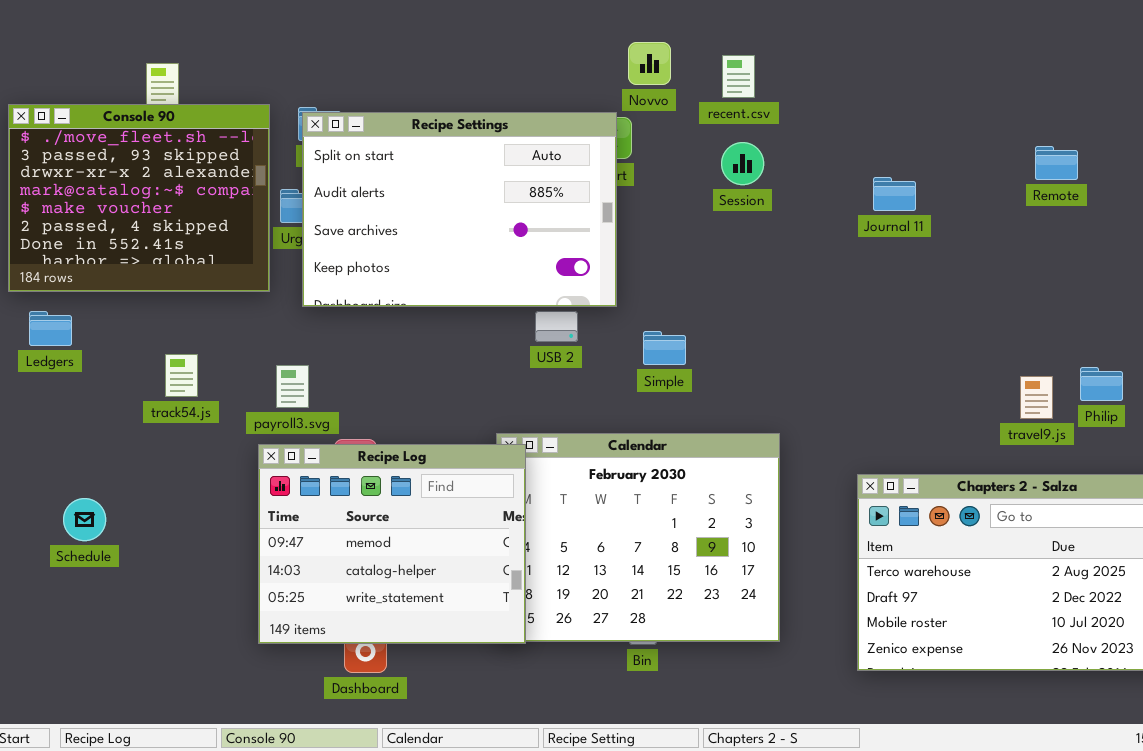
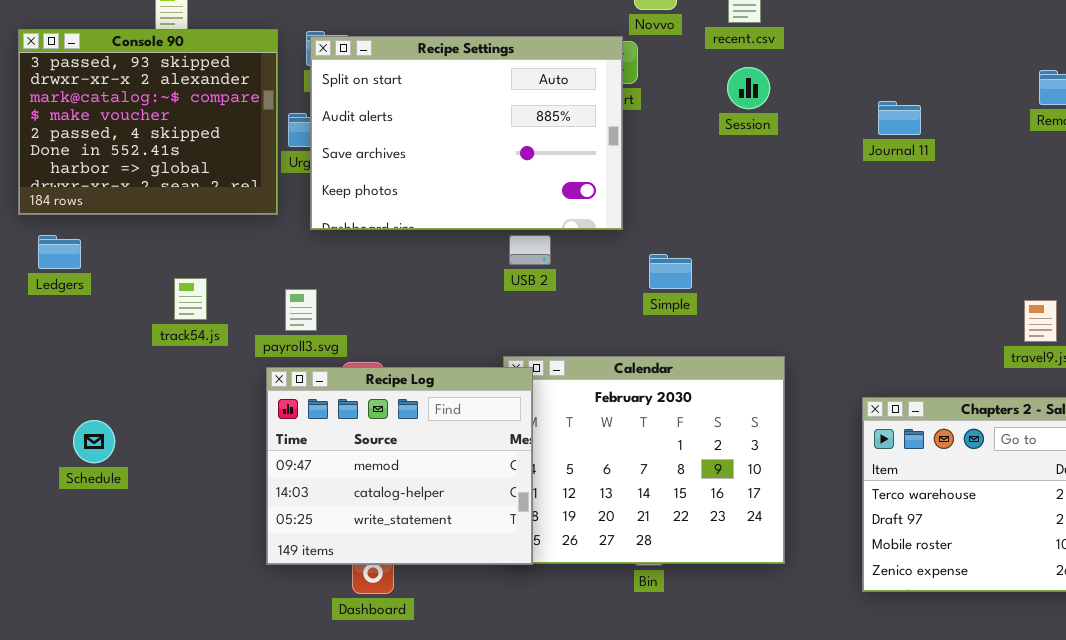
Console 90: [8,104,270,292] -> [18,29,278,215], scrolled down 1 row
USB 2: [535,311,578,342] -> [509,235,551,265], moved

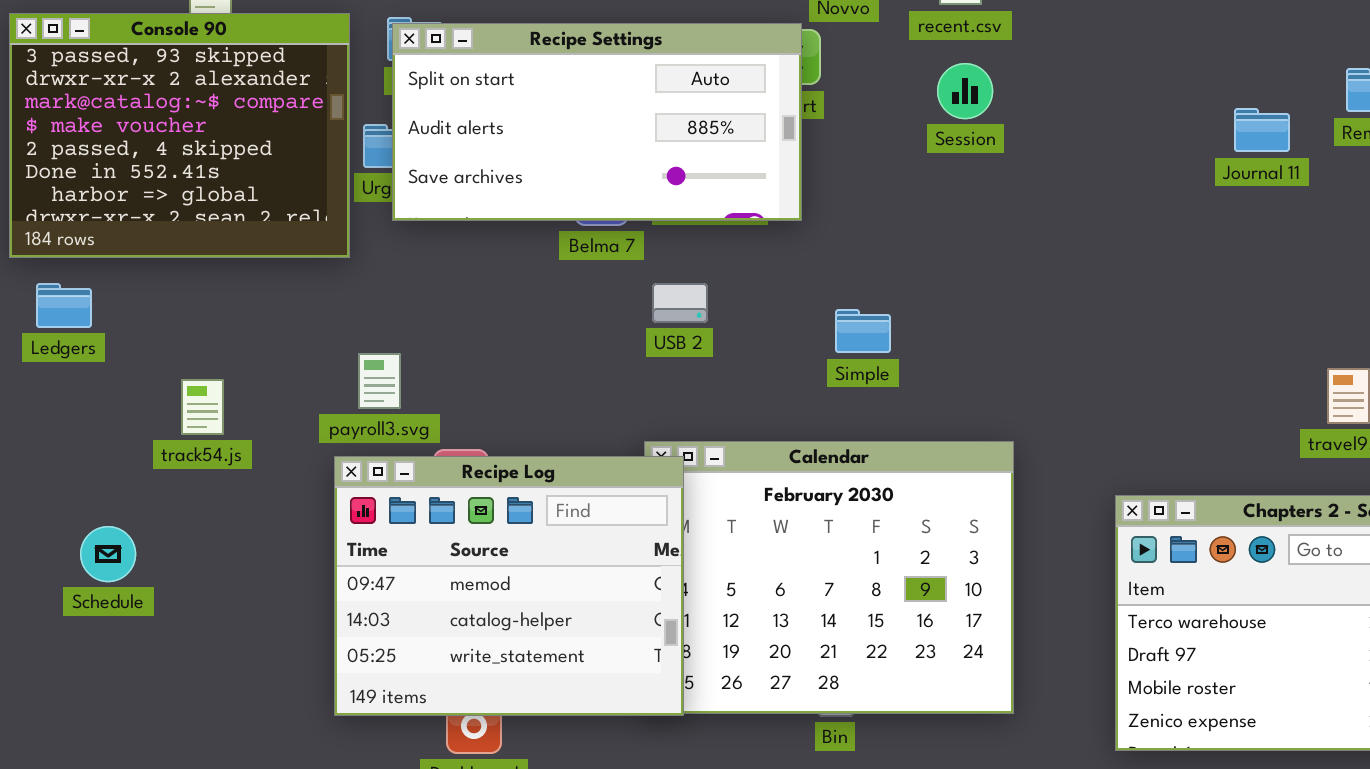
Recipe Settings: [310,36,623,230] -> [392,23,802,221], resized
Journal 11: [878,101,921,135] -> [1234,108,1290,152], moved
track54.js: [174,278,207,320] -> [181,379,224,435], moved

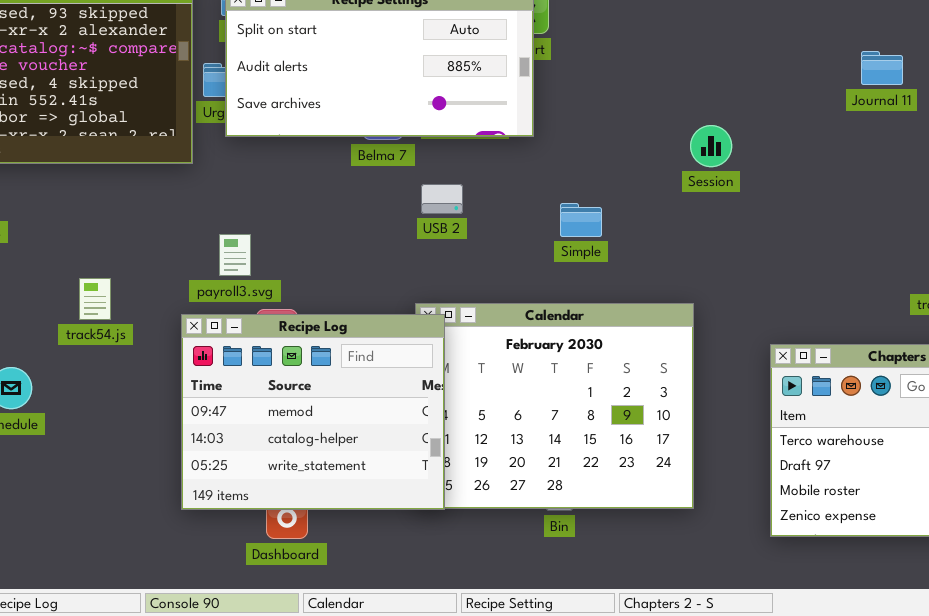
Session: [937,63,993,119] -> [690,125,732,167], moved
payroll3.svg: [358,353,401,409] -> [219,234,251,276], moved
track54.js: [181,379,224,435] -> [79,278,111,320], moved

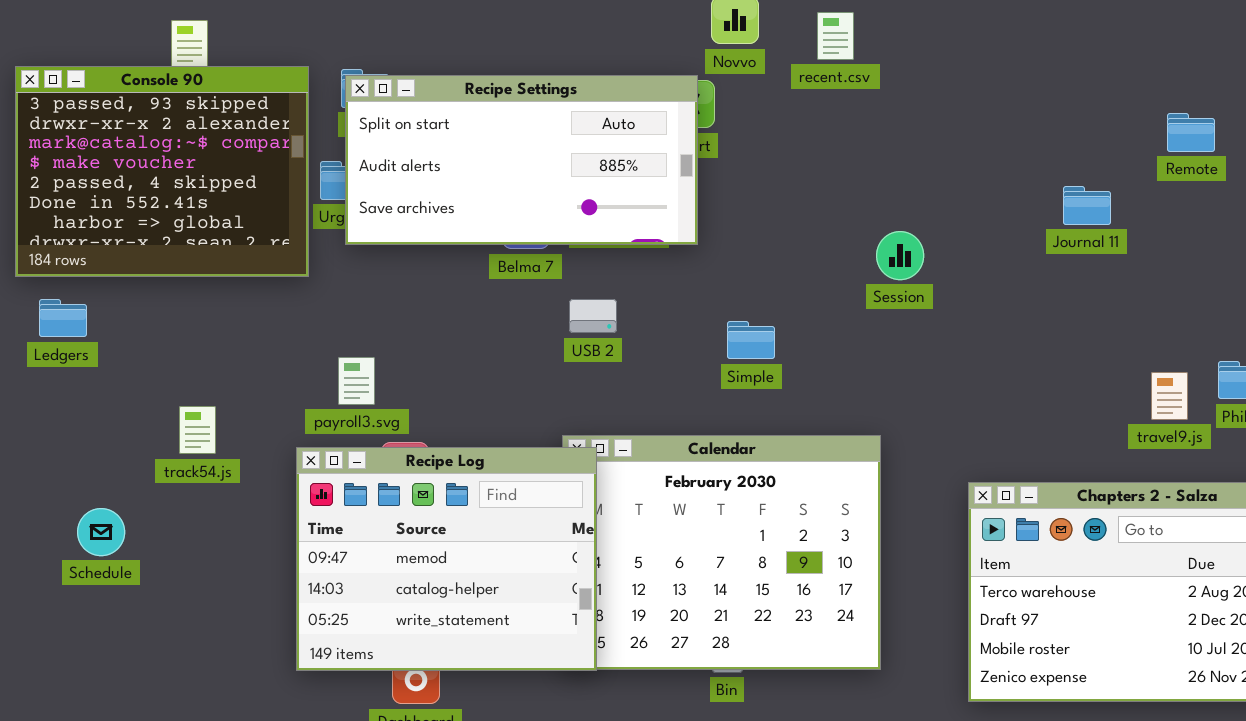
Journal 11: [861,51,903,85] -> [1063,186,1111,225], moved

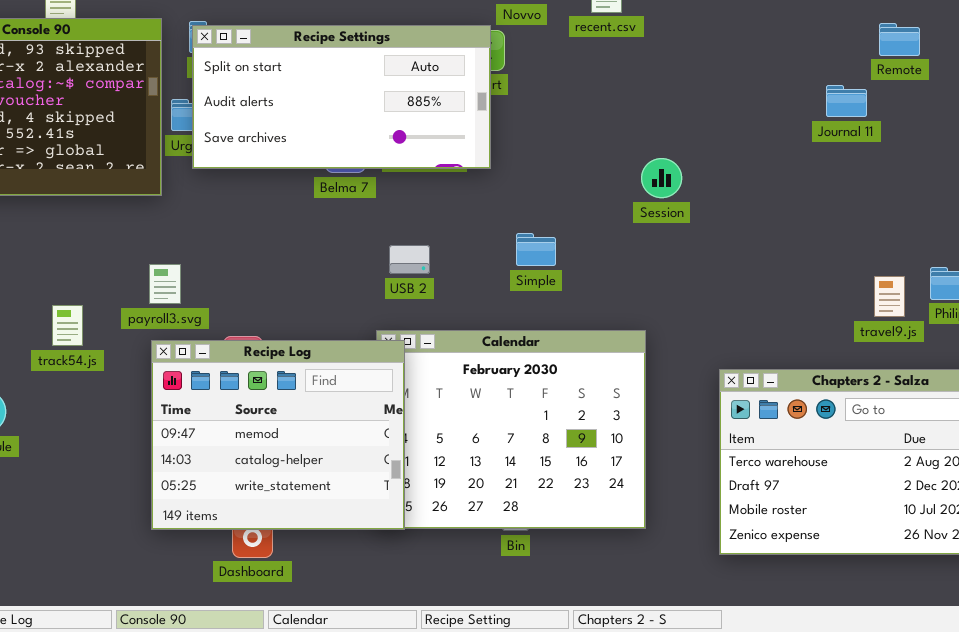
Remote: [1167,113,1215,152] -> [879,23,920,56], moved
Journal 11: [1063,186,1111,225] -> [826,85,867,117], moved
USB 2: [569,299,617,333] -> [389,245,430,274], moved
payroll3.svg: [338,357,375,405] -> [149,264,181,304], moved

